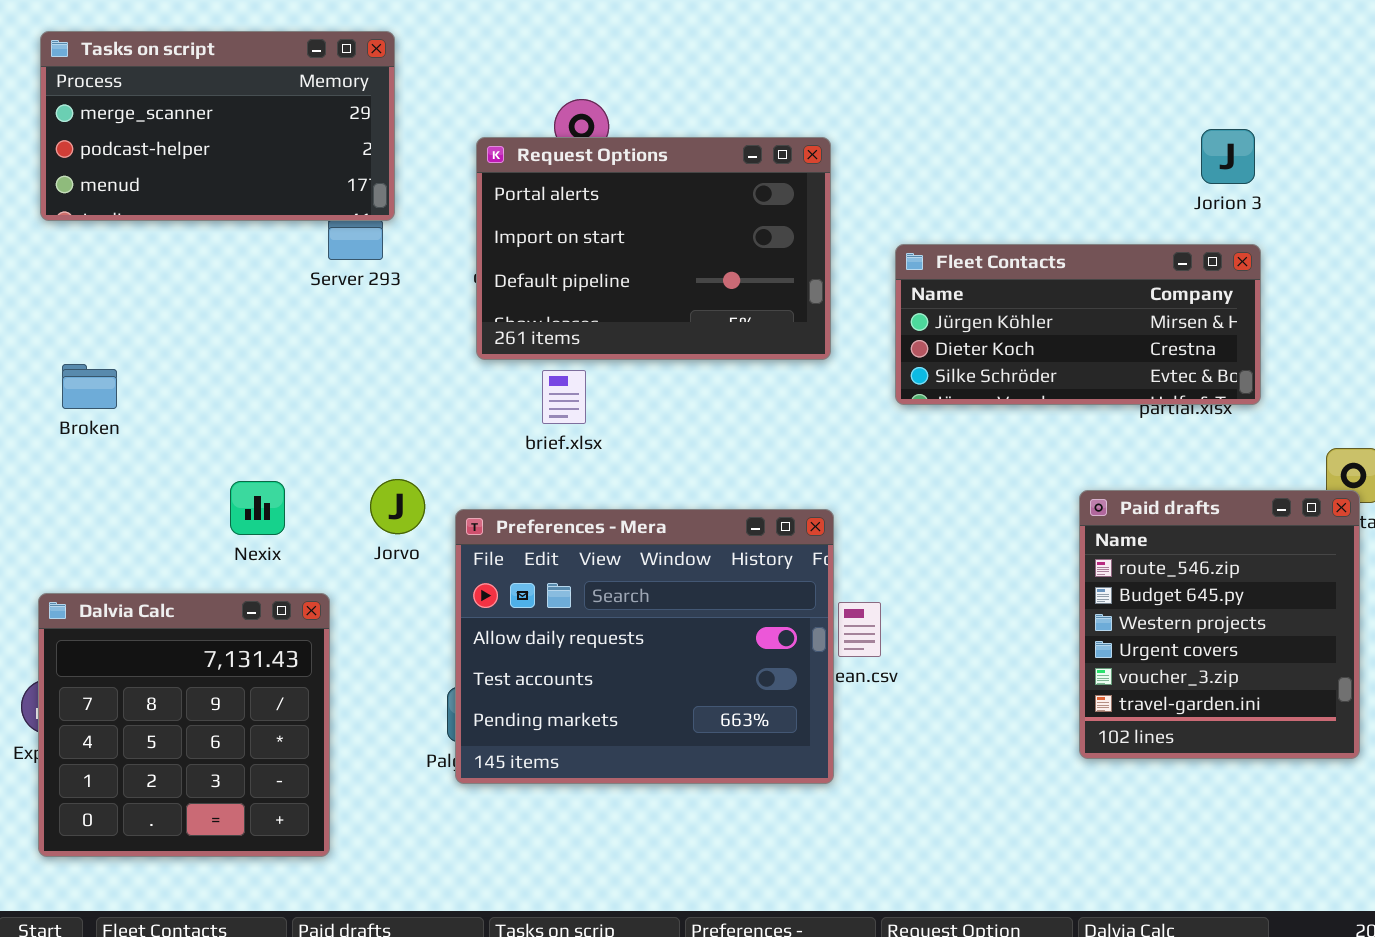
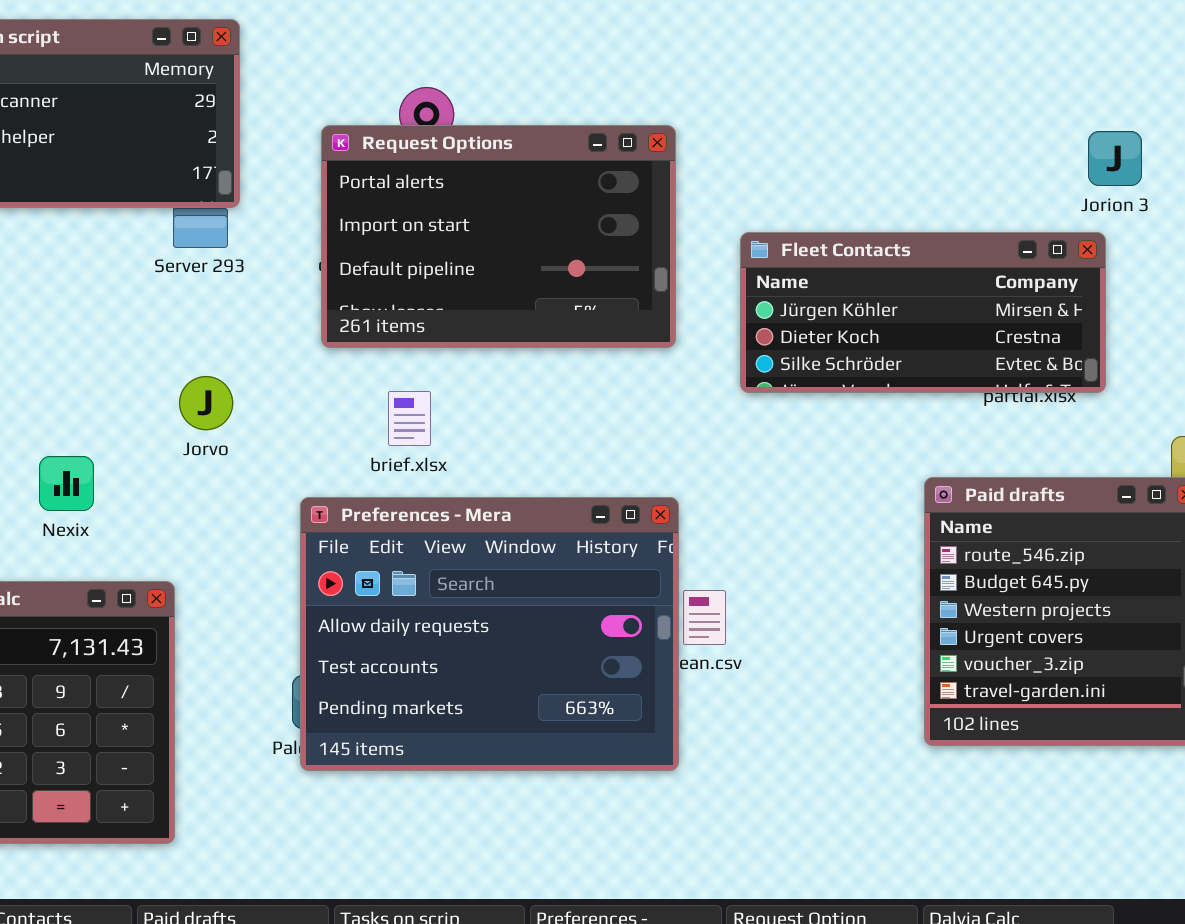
Jorion 3: [1201,129,1255,184] -> [1088,131,1142,186], moved
brief.xlsx: [542,370,586,424] -> [388,391,431,446], moved
Jorvo: [370,479,425,534] -> [179,376,233,430], moved
Nexix: [230,481,285,535] -> [39,456,94,511], moved

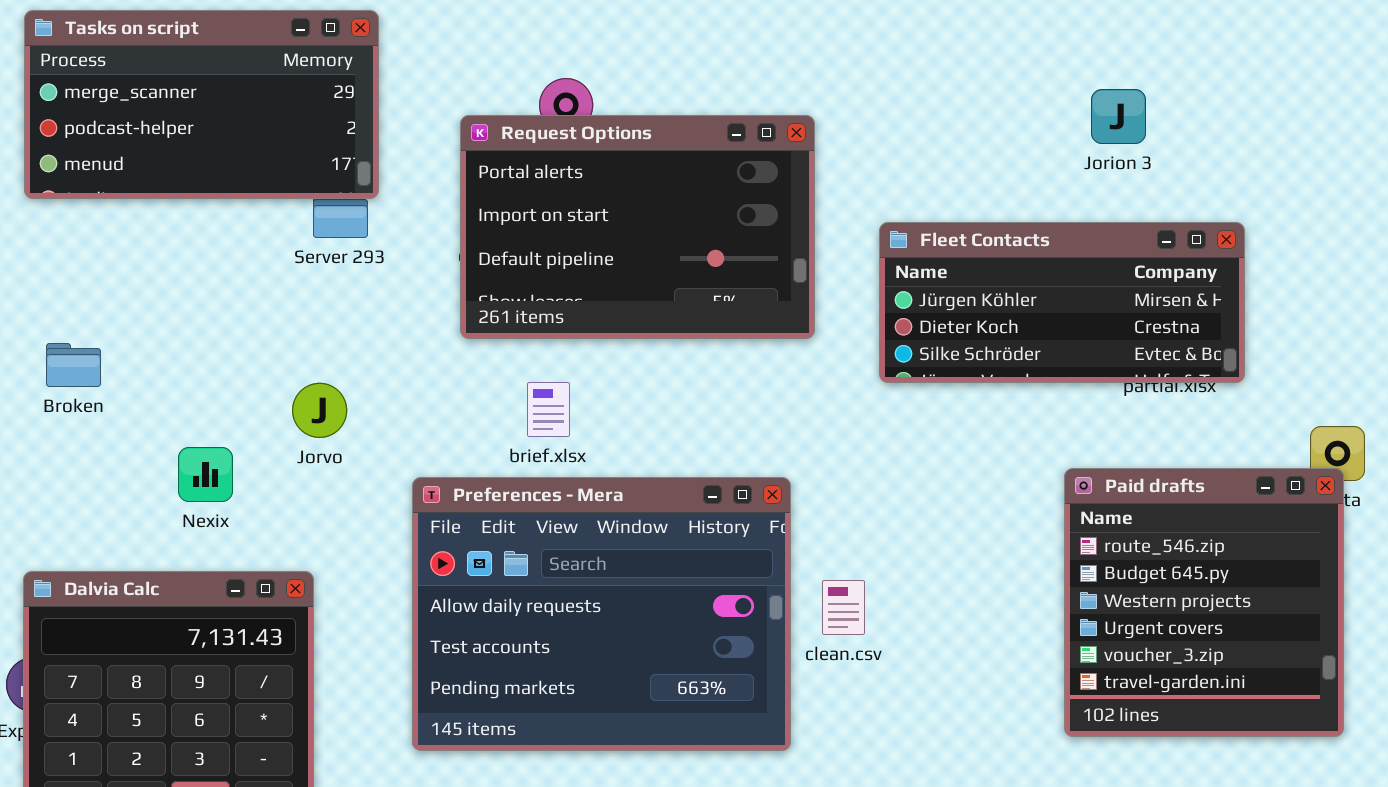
Jorion 3: [1088,131,1142,186] -> [1091,89,1146,144], moved
Jorvo: [179,376,233,430] -> [292,383,347,438], moved
Preferences - Mera: [300,497,679,771] -> [412,477,791,751], moved

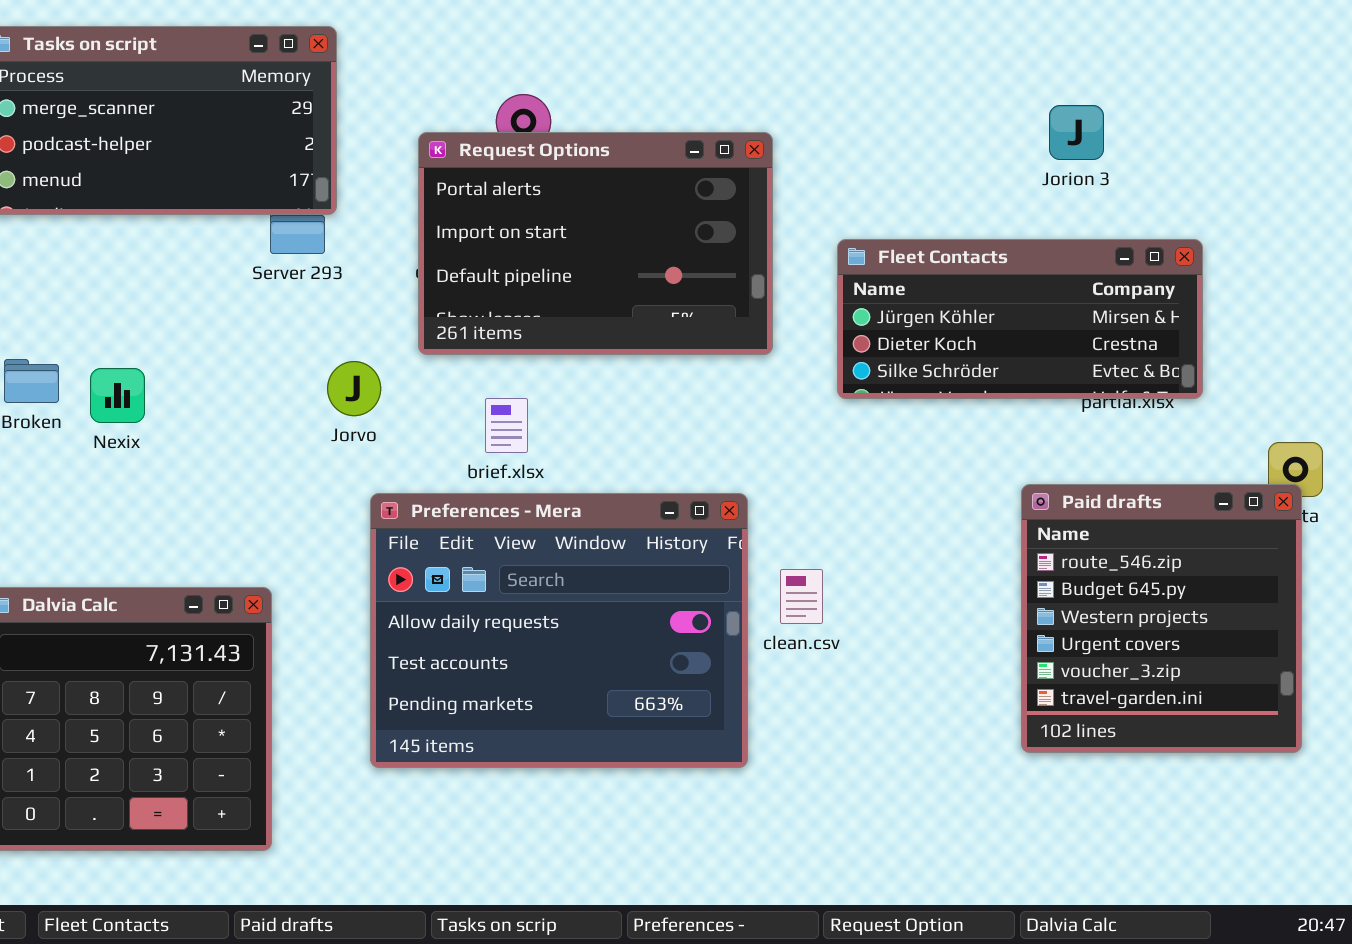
Jorvo: [292,383,347,438] -> [327,361,381,416], moved
Nexix: [178,447,233,502] -> [90,368,145,423], moved
clean.csv: [822,580,865,635] -> [780,569,823,624], moved

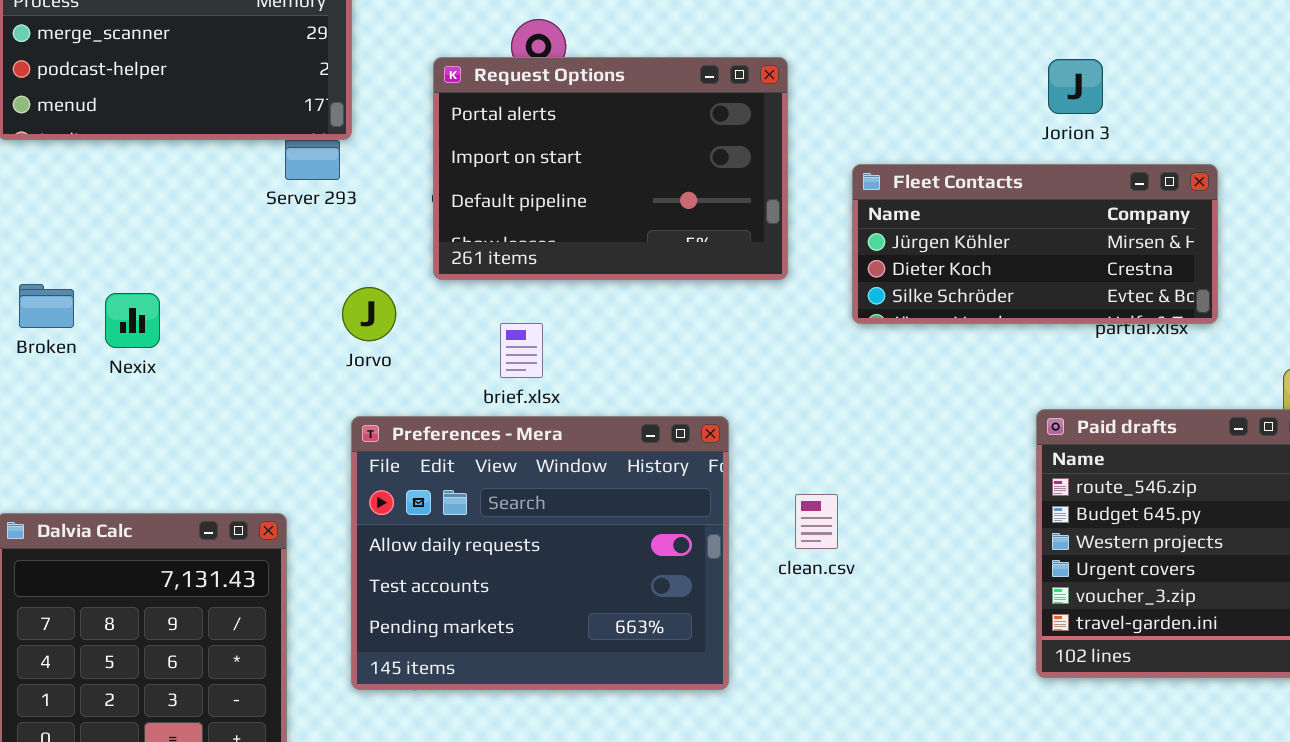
Jorion 3: [1049,105,1104,160] -> [1048,59,1103,114], moved
Preferences - Mera: [370,493,748,768] -> [351,416,729,690], moved

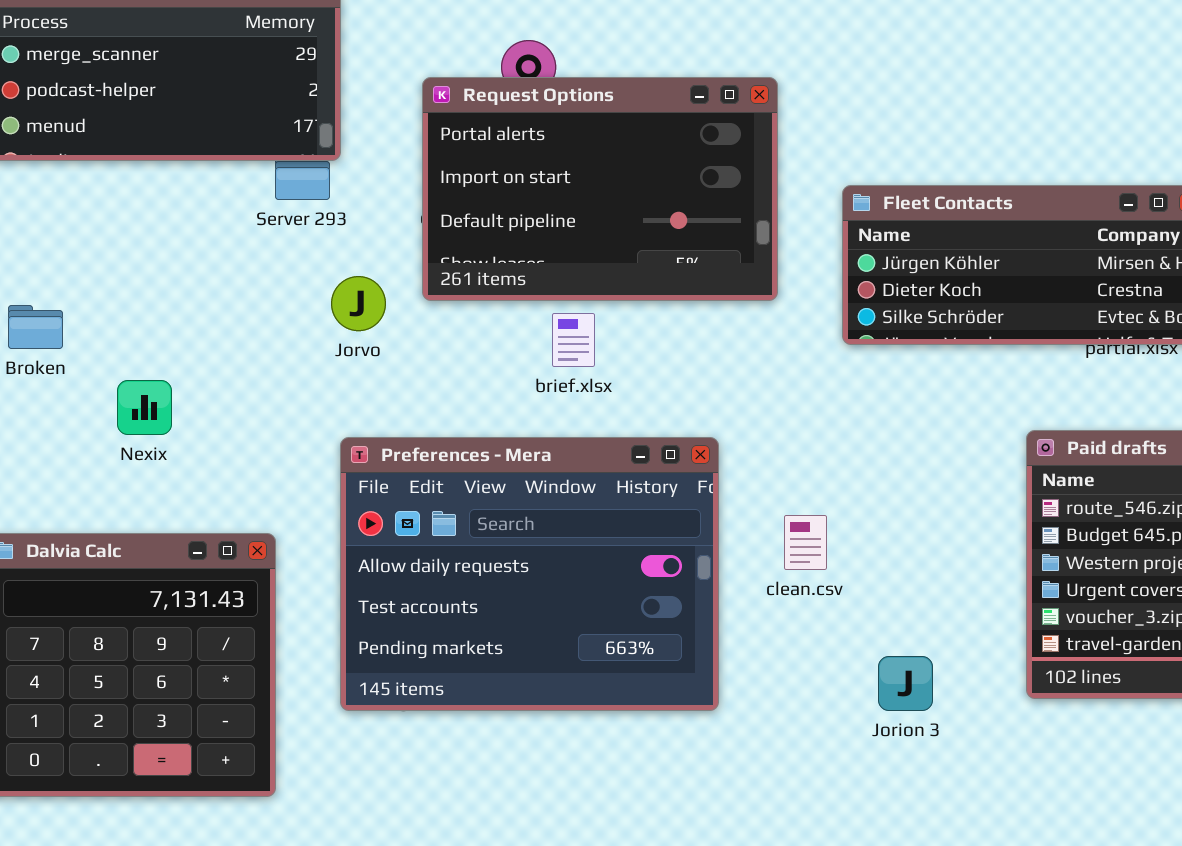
Jorion 3: [1048,59,1103,114] -> [878,656,933,711], moved
Jorvo: [342,287,396,341] -> [331,276,386,331], moved
Nexix: [105,293,160,348] -> [117,380,172,435], moved
brief.xlsx: [500,323,543,378] -> [552,313,595,367], moved

